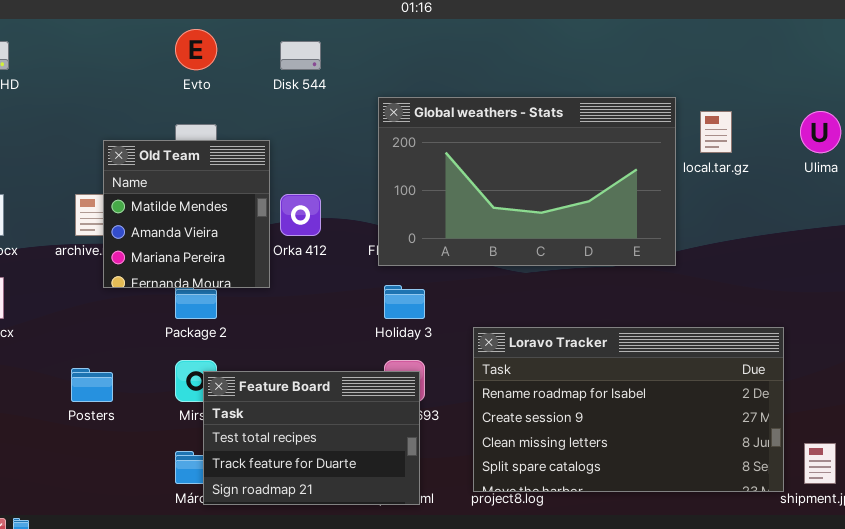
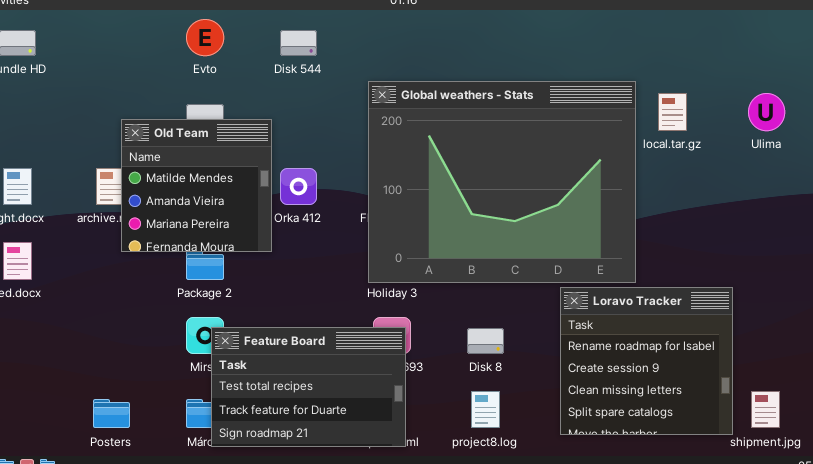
Global weathers - Stats: [378,97,676,266] -> [368,81,636,283], resized
Loravo Tracker: [473,327,784,492] -> [560,287,733,435], resized
Posters: [71,368,113,402] -> [93,399,130,428], moved

